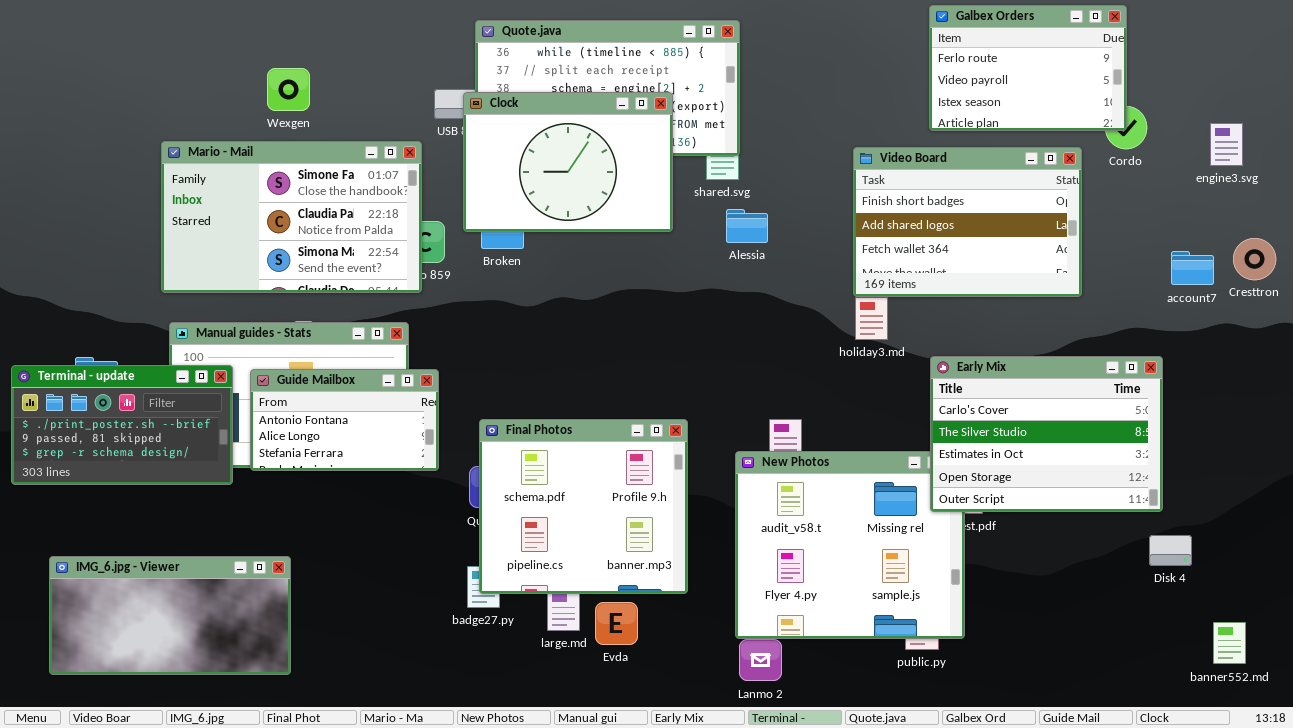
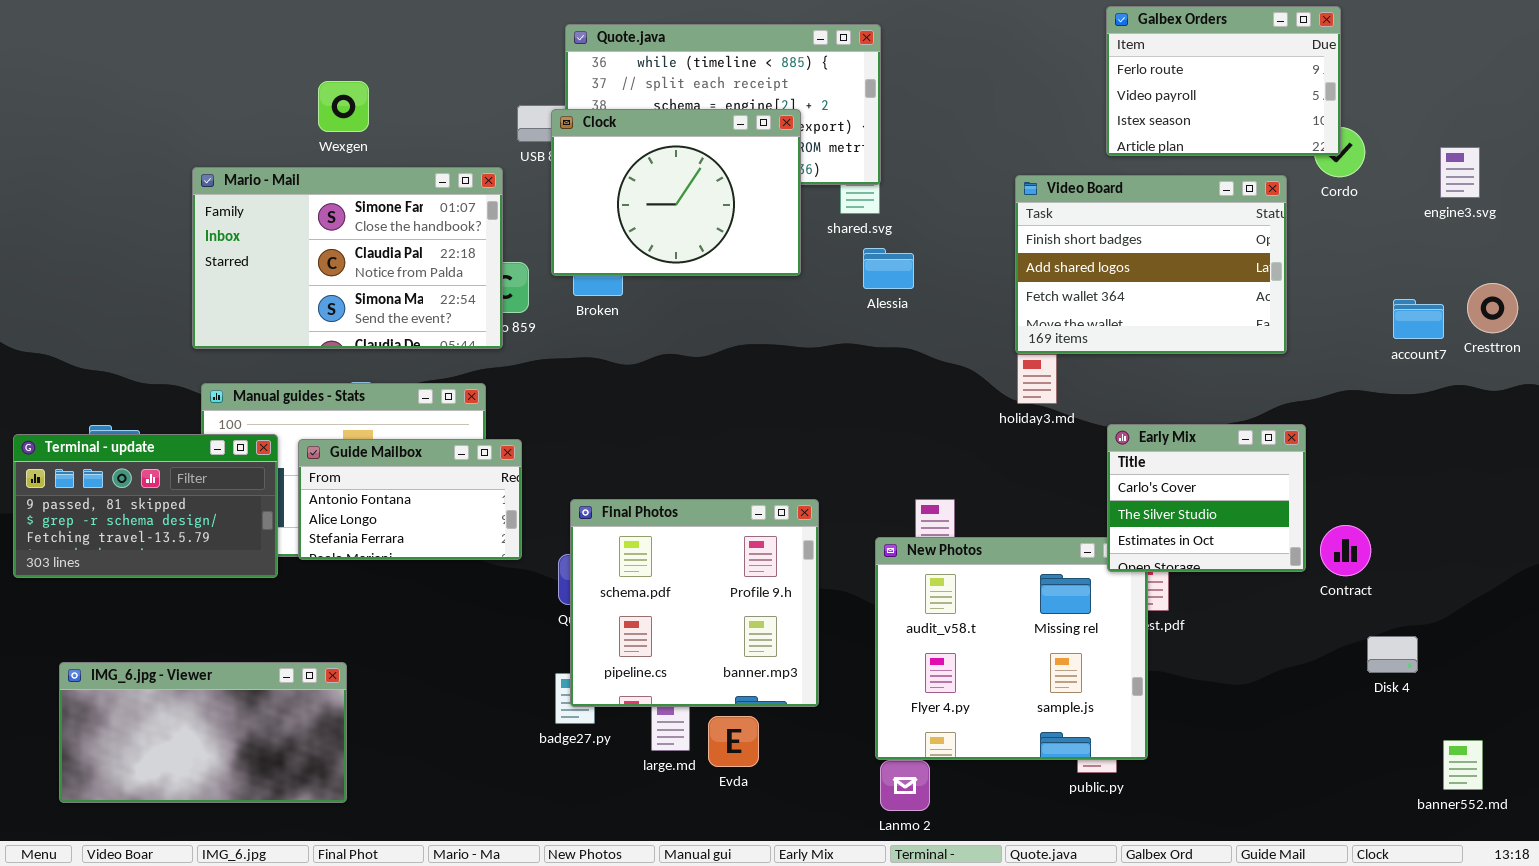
Early Mix: [930,356,1163,512] -> [1107,424,1306,572], resized
Terminal - update: [11,365,233,485] -> [13,434,278,578], scrolled down 1 row

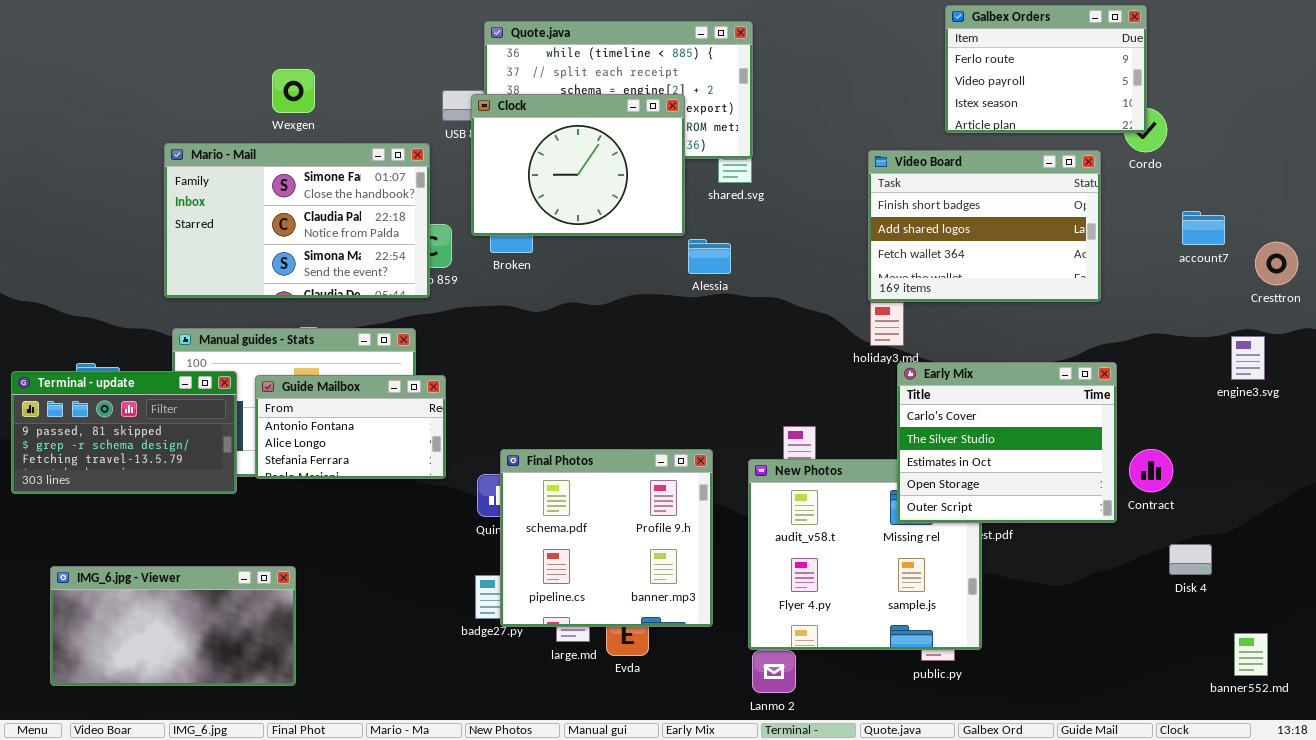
engine3.svg: [1440,147,1480,198] -> [1231,336,1265,380], moved
Alessia: [863,248,914,289] -> [688,239,731,274], moved
account7: [1393,299,1444,339] -> [1182,211,1225,245], moved
Early Mix: [1107,424,1306,572] -> [897,362,1117,523], resized
Final Photos: [570,499,819,707] -> [500,449,713,627], moved

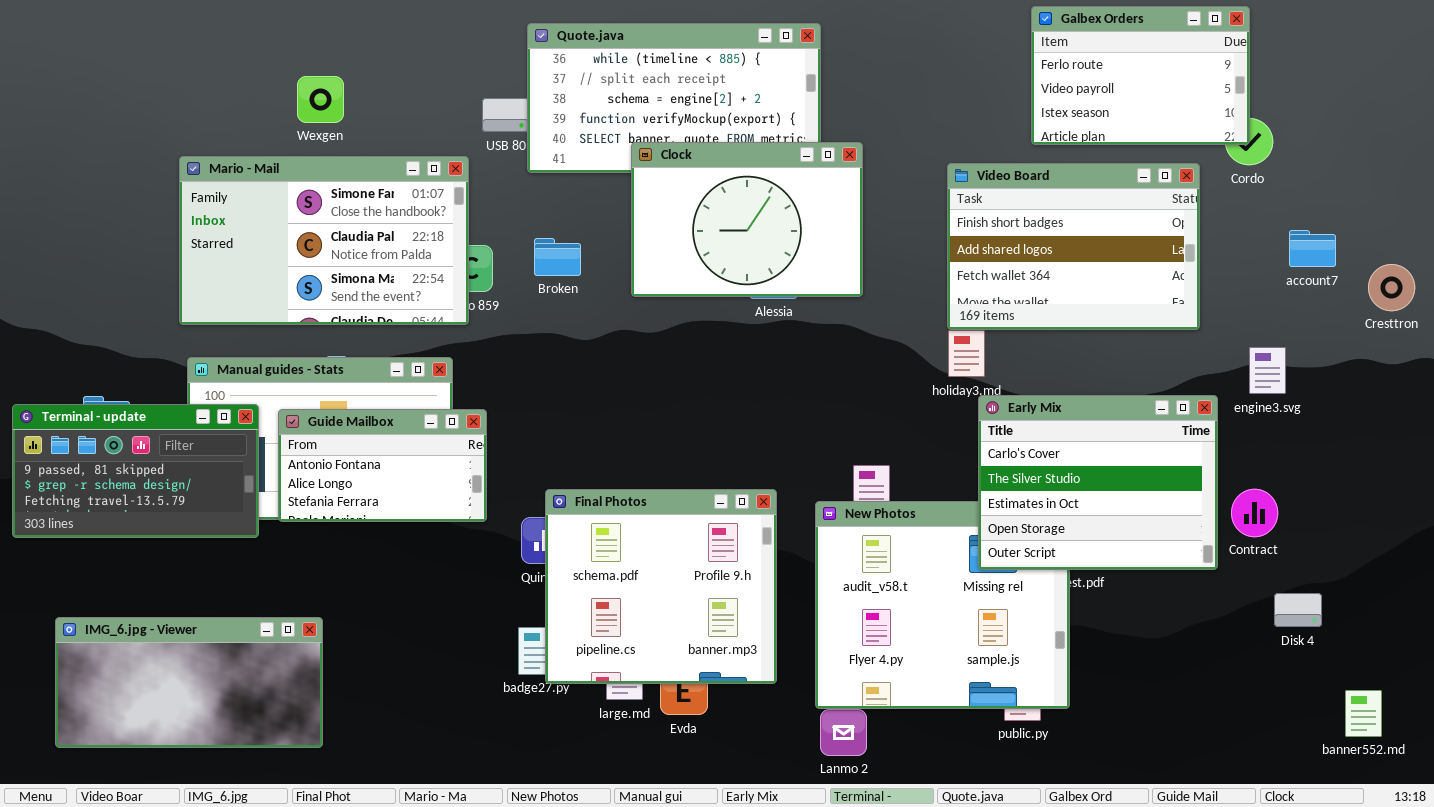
Clock: [471,94,685,236] -> [631,142,863,297], moved
engine3.svg: [1231,336,1265,380] -> [1249,347,1286,394], moved

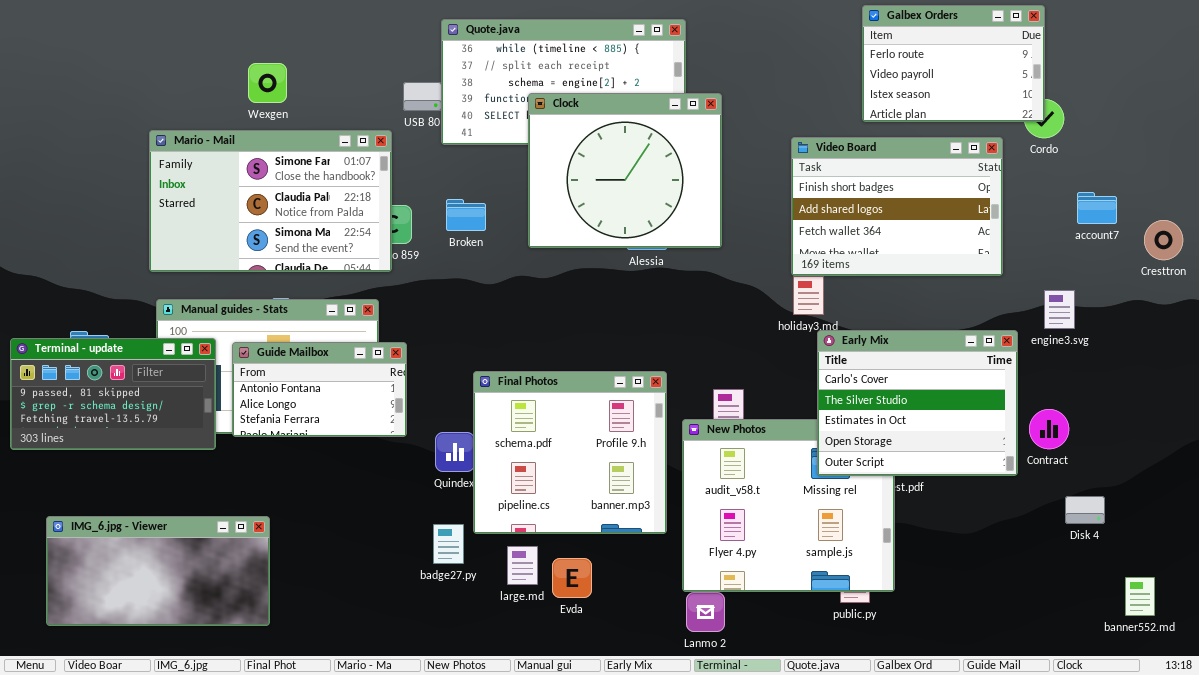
Clock: [631,142,863,297] -> [528,93,722,248], resized
Final Photos: [545,489,777,684] -> [473,371,667,534], moved

